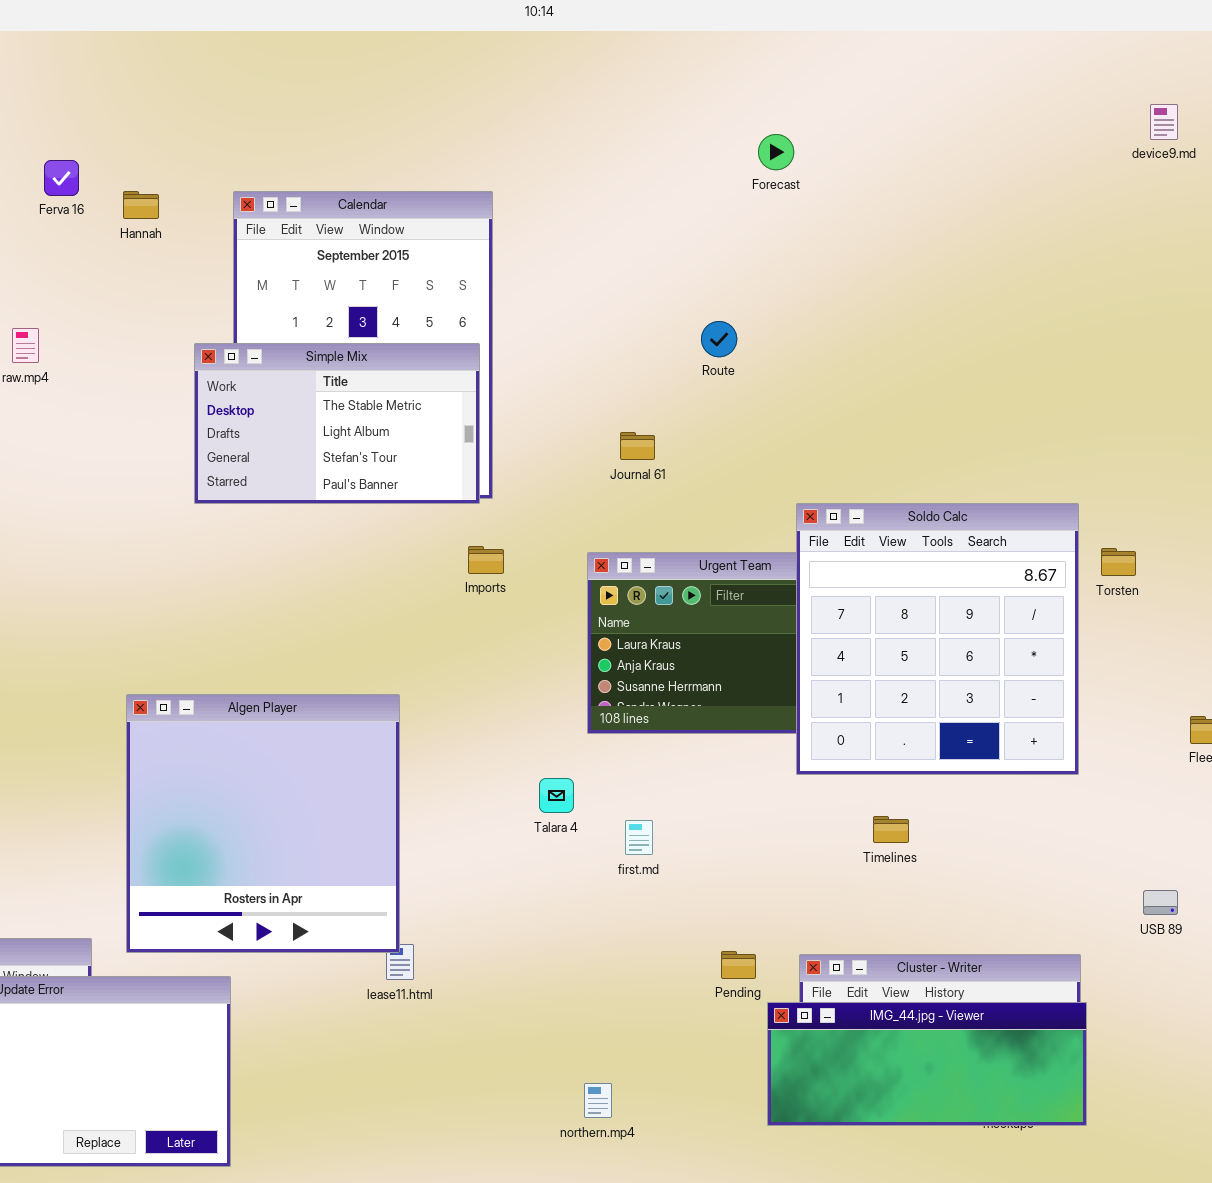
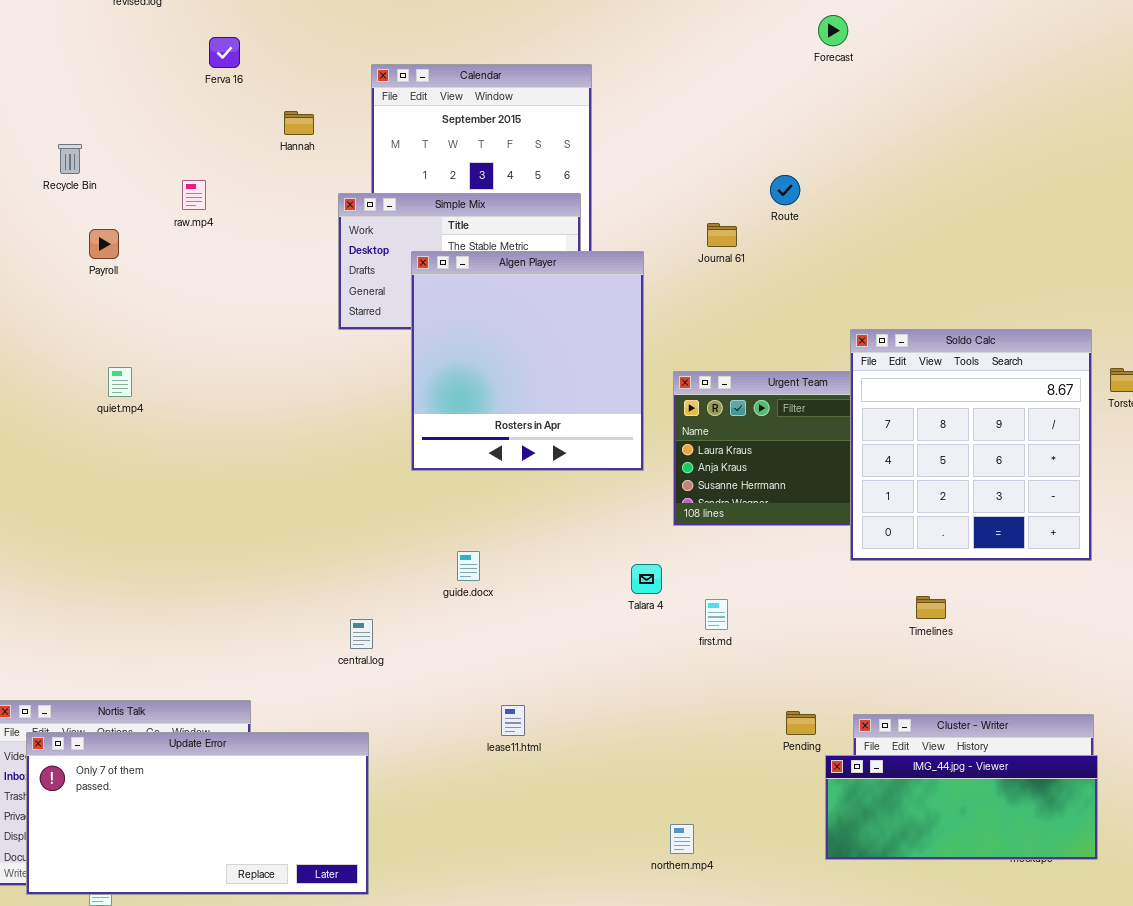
Hannah: [123,191,159,219] -> [284,111,314,135], moved
Journal 61: [620,432,655,460] -> [707,223,737,247], moved
Algen Player: [126,694,400,953] -> [411,251,644,471], moved

